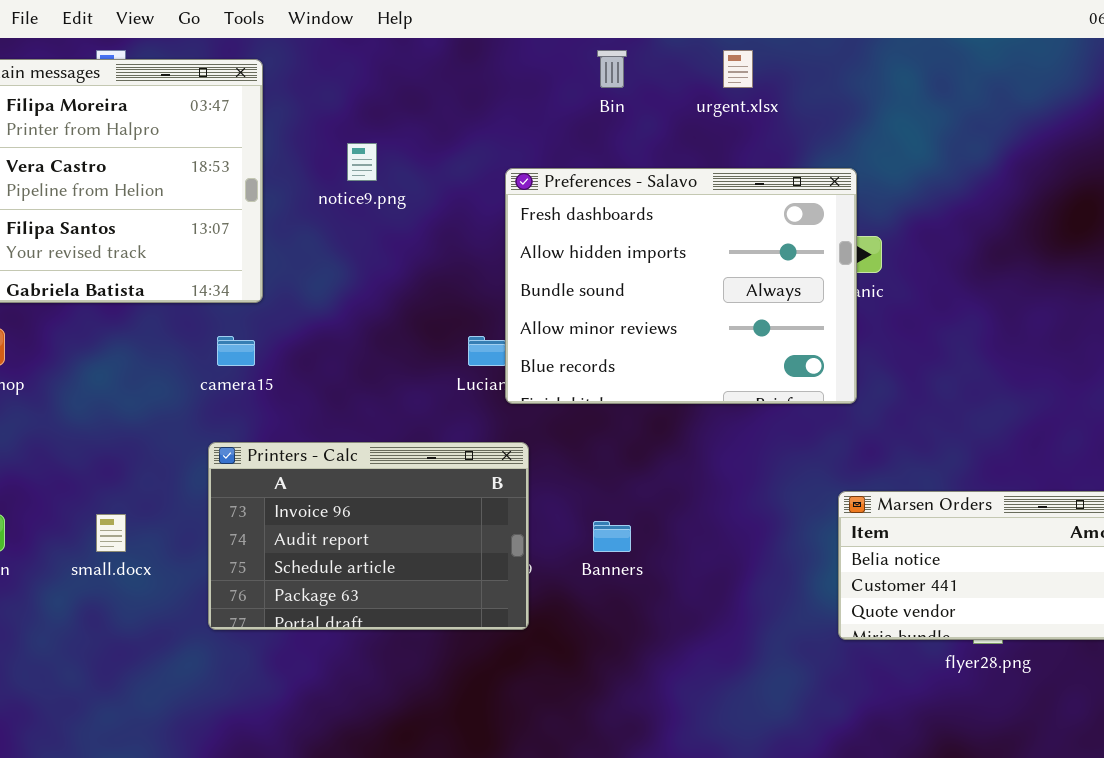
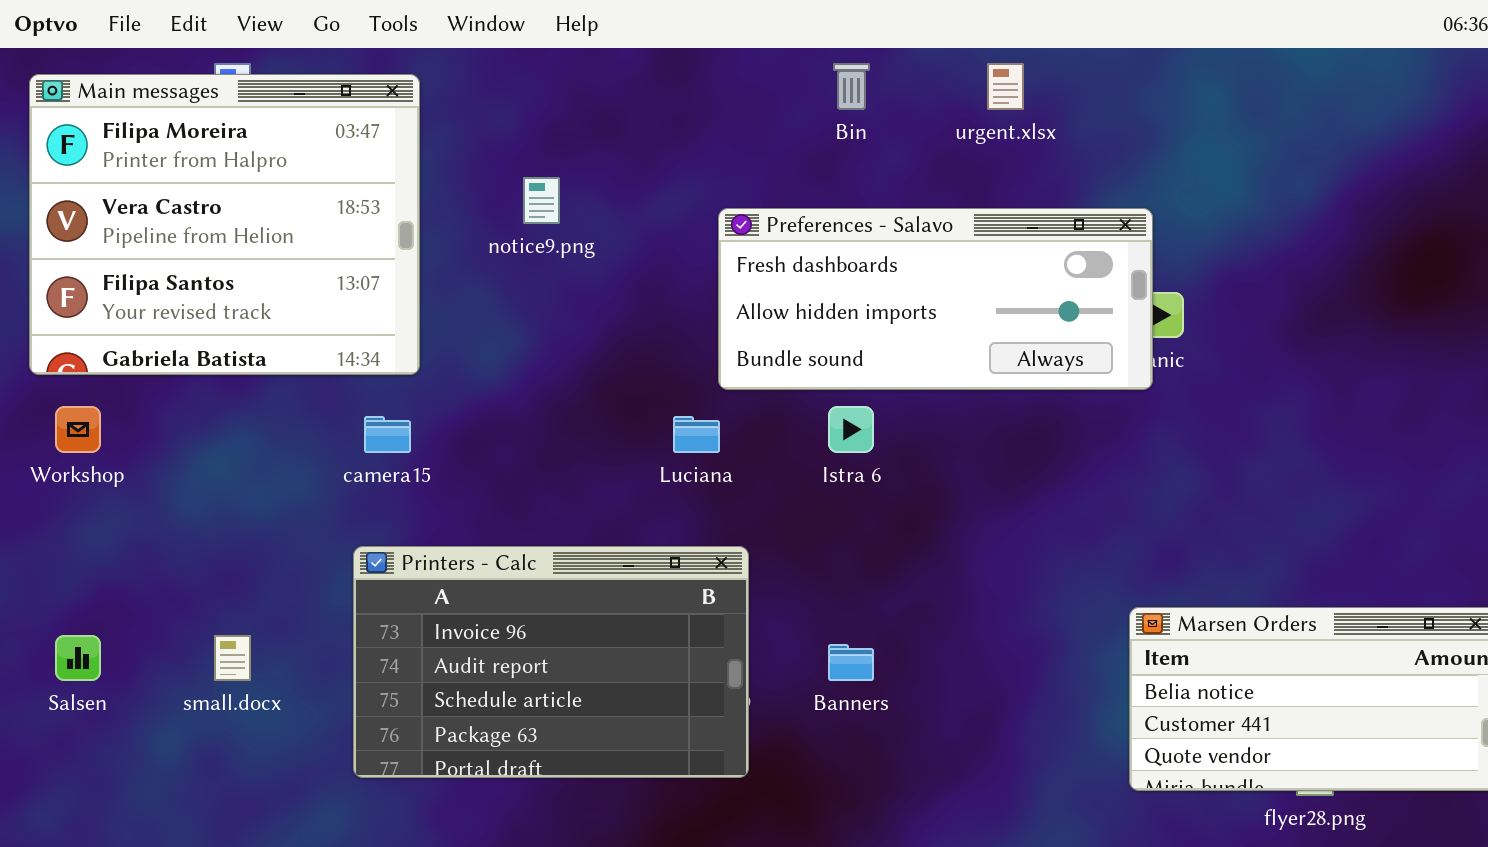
Preferences - Salavo: [505,168,857,404] -> [718,208,1153,390], resized

